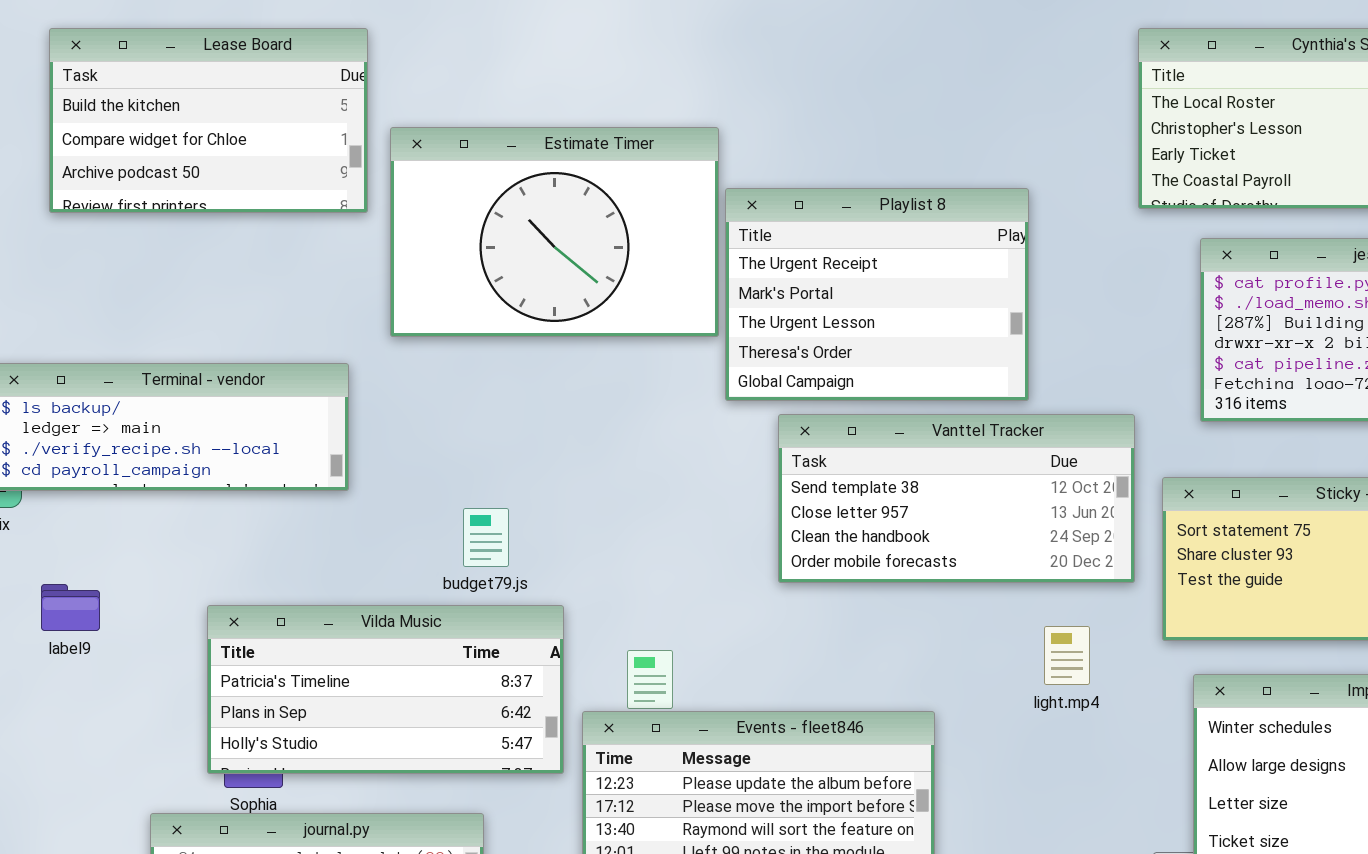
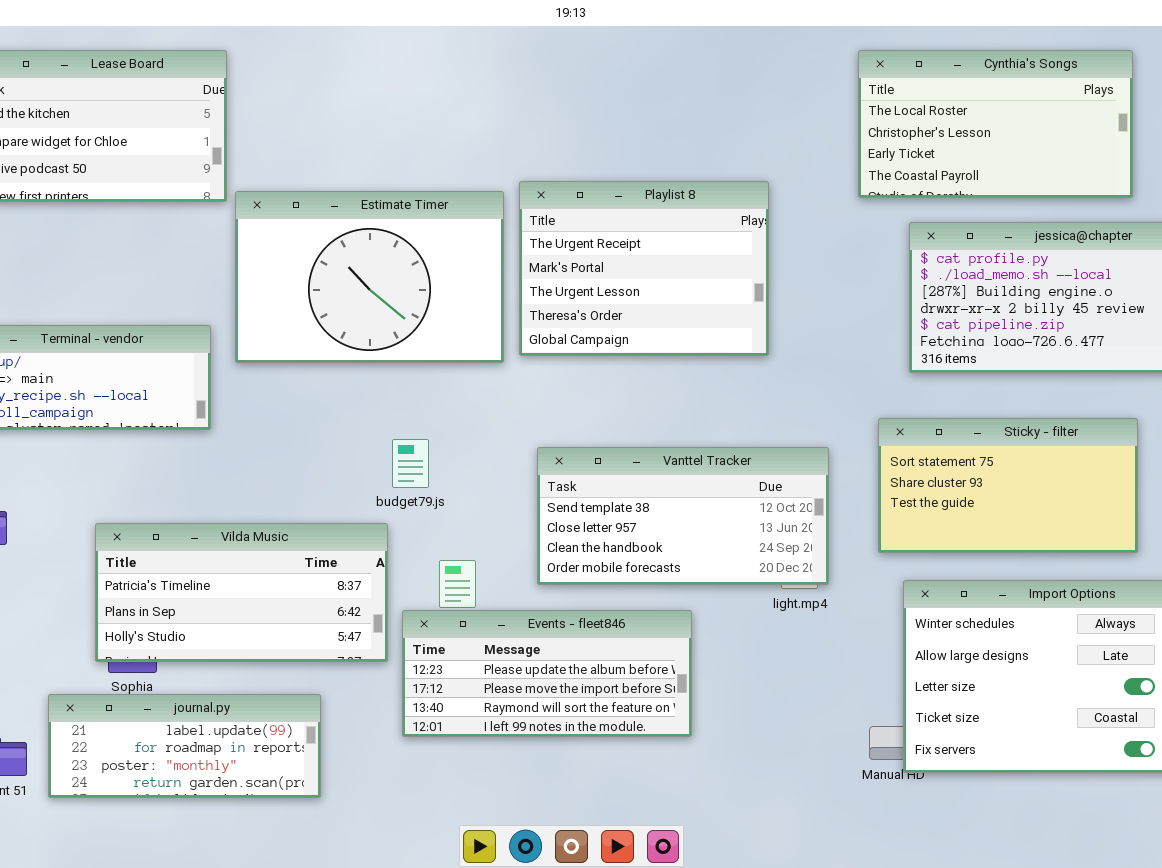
Estimate Timer: [390,127,719,337] -> [235,191,504,363], moved
Vanttel Tracker: [778,414,1135,583] -> [537,447,829,585], moved
budget79.js: [463,508,509,567] -> [392,439,429,488], moved

